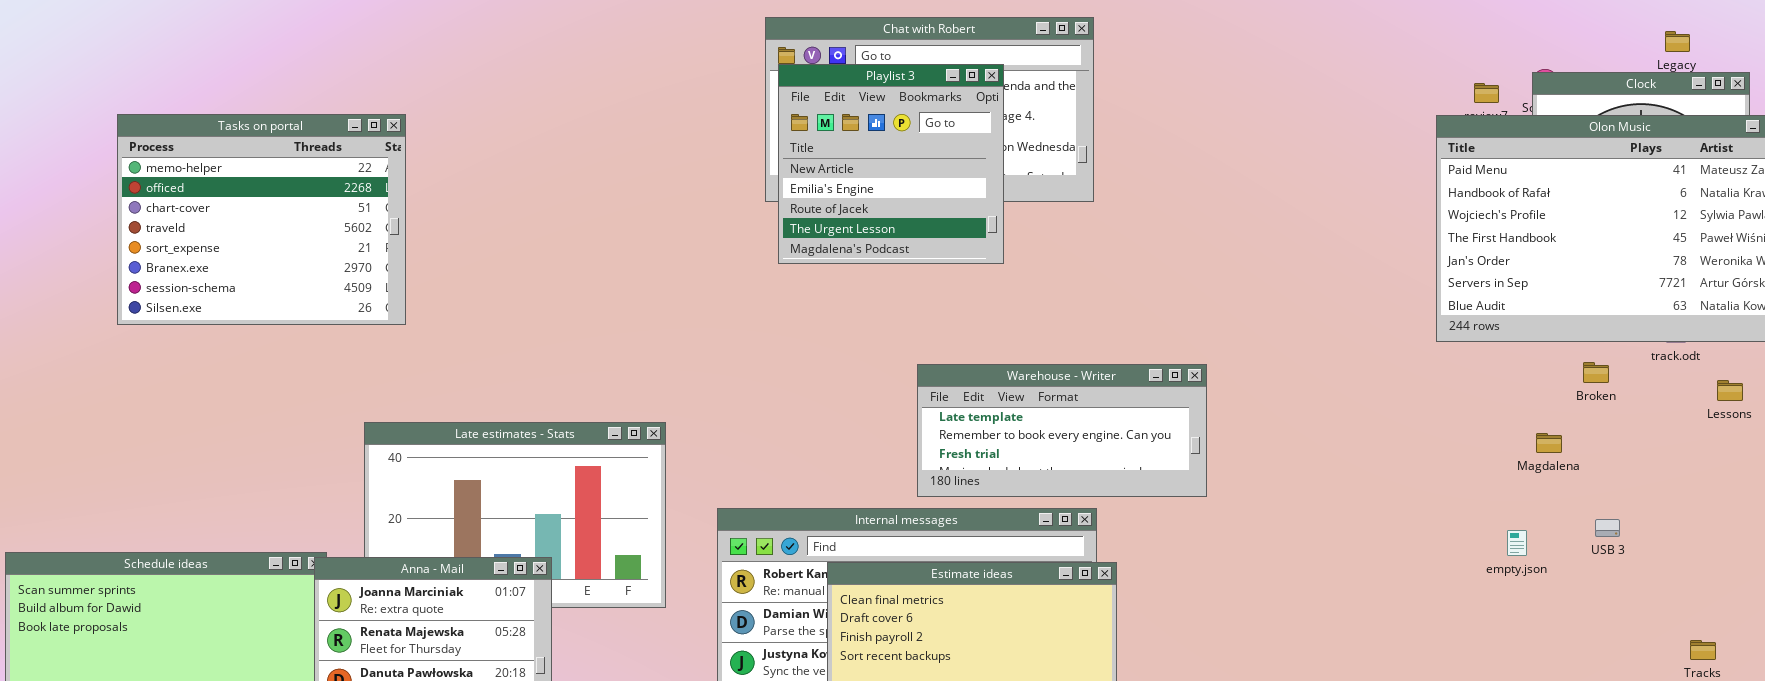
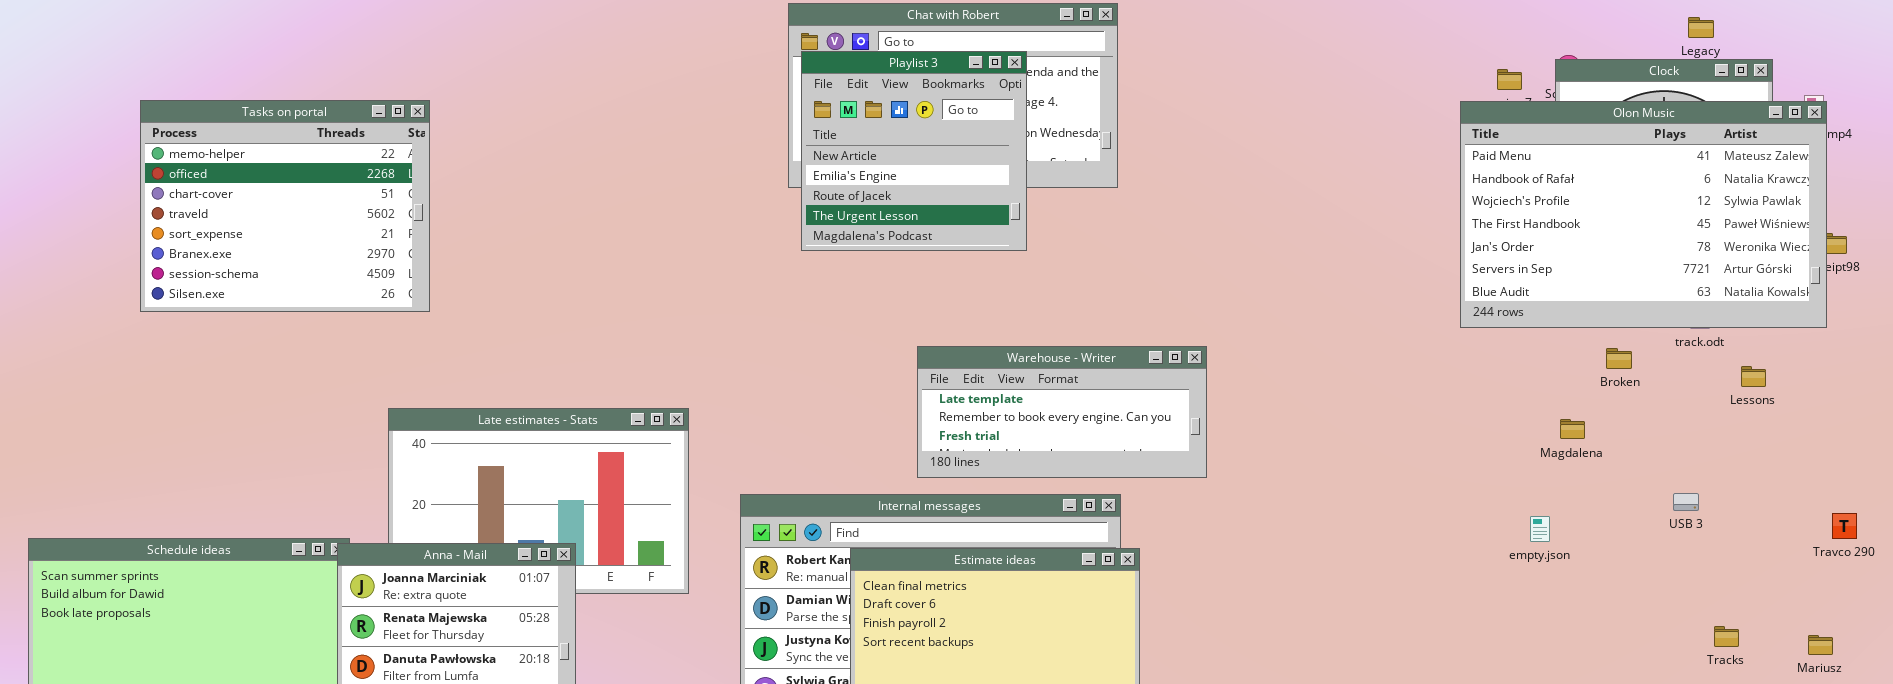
Warehouse - Writer: [917,364,1207,497] -> [917,346,1207,478], moved
USB 3: [1595,519,1620,537] -> [1673,493,1699,511], moved

